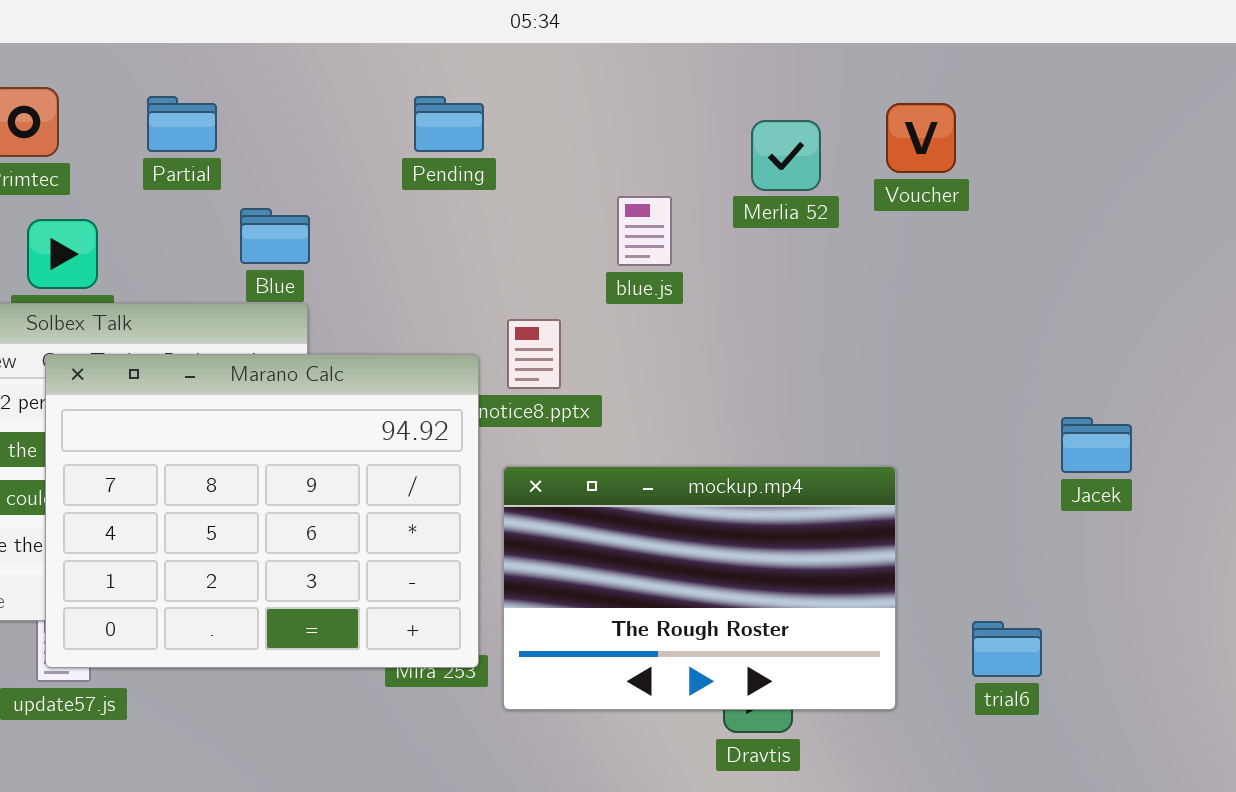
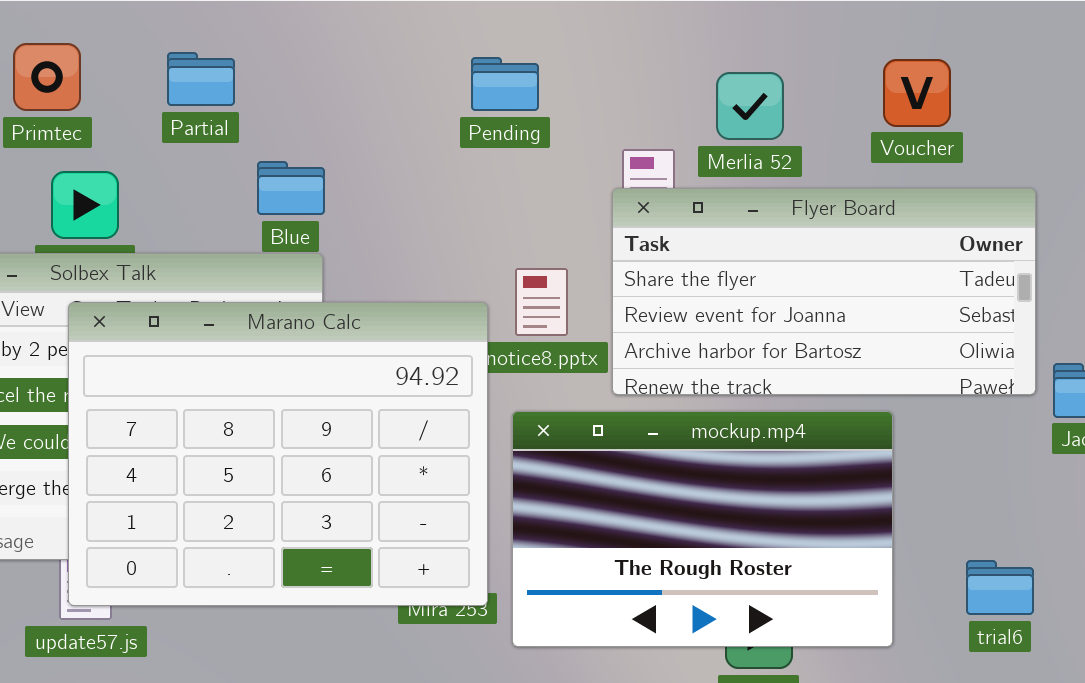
Pending: [414,96,484,152] -> [471,57,539,111], moved
Merlia 52: [751,120,821,191] -> [716,72,784,140], moved
Flyer Board: none -> [612,188,1036,395], opened

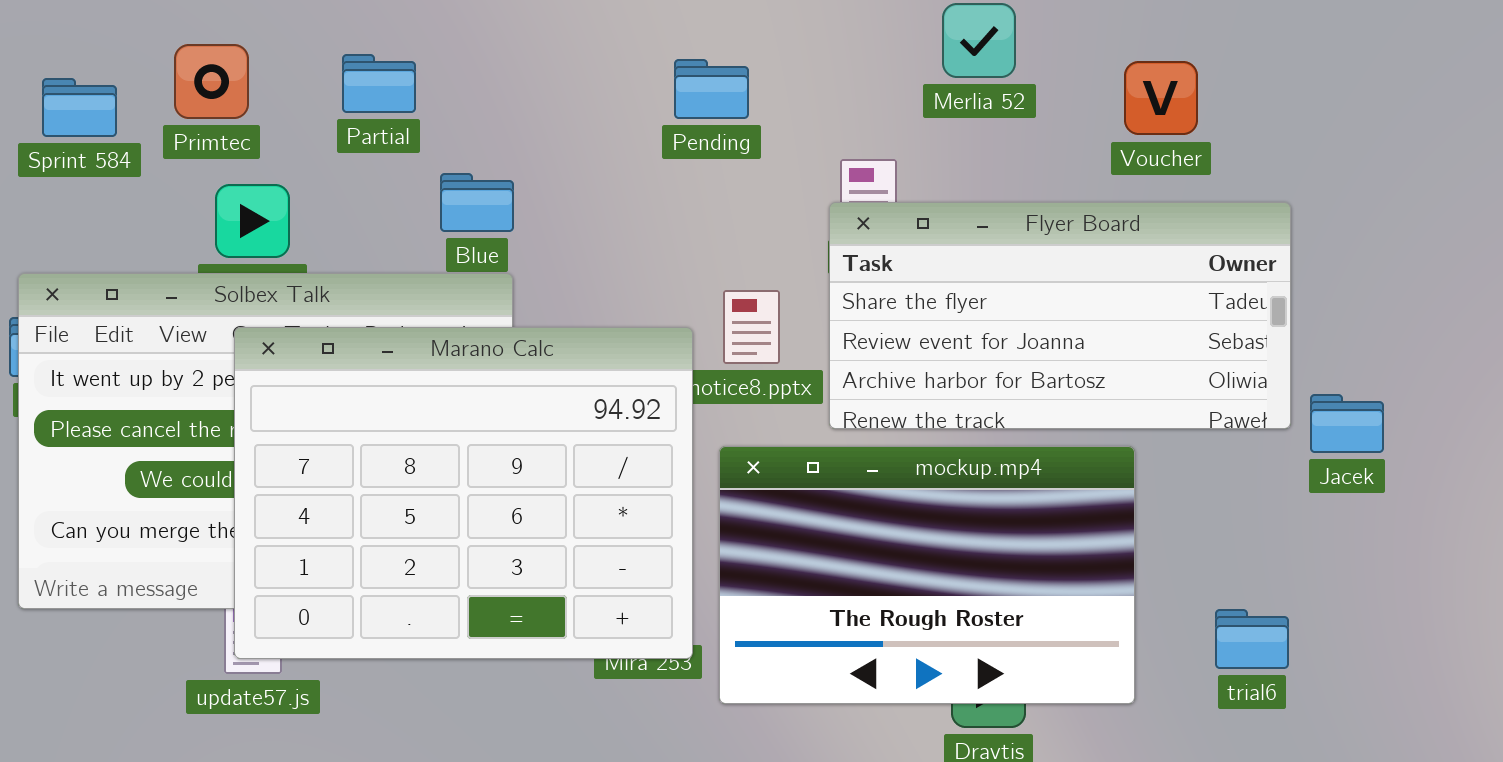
Merlia 52: [716,72,784,140] -> [942,3,1016,78], moved

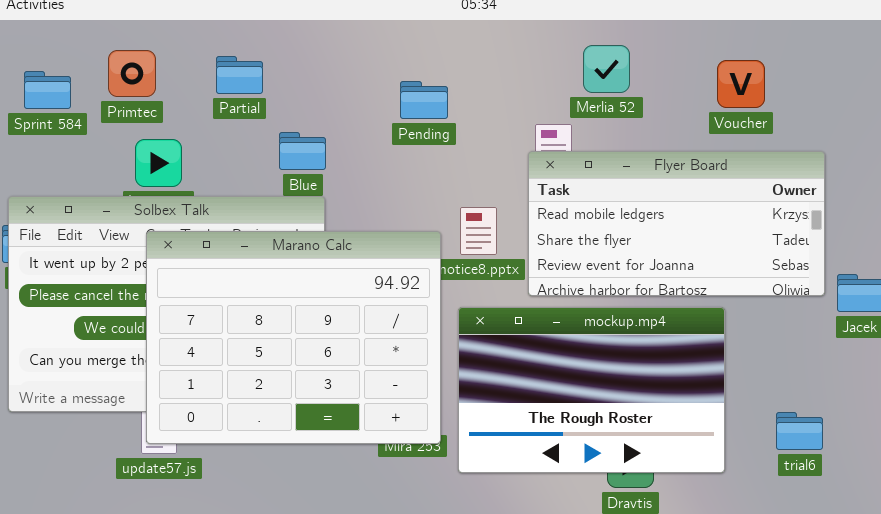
Merlia 52: [942,3,1016,78] -> [583,45,630,93], moved
Pending: [674,59,749,119] -> [400,81,448,119], moved
Flyer Board: [829,202,1291,429] -> [528,151,825,296], scrolled up 1 row

